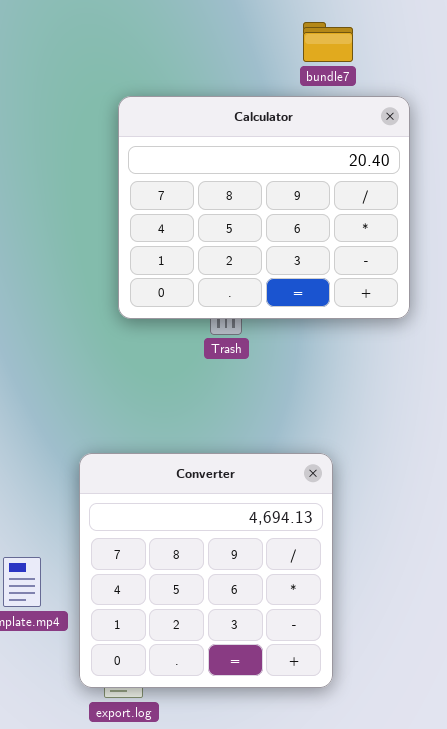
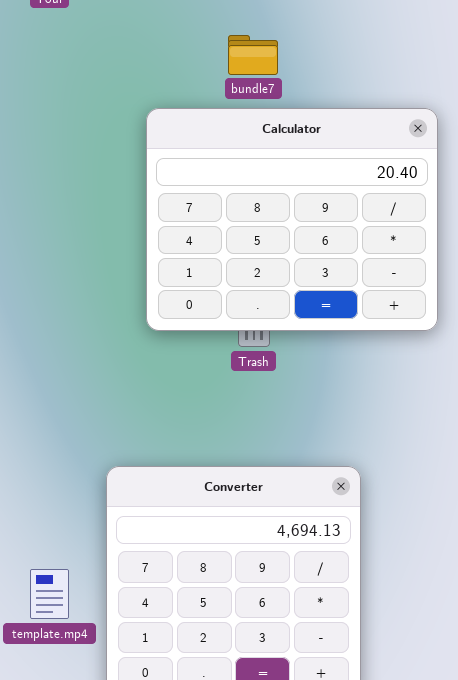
bundle7: [303,22,353,62] -> [228,35,278,75], moved

